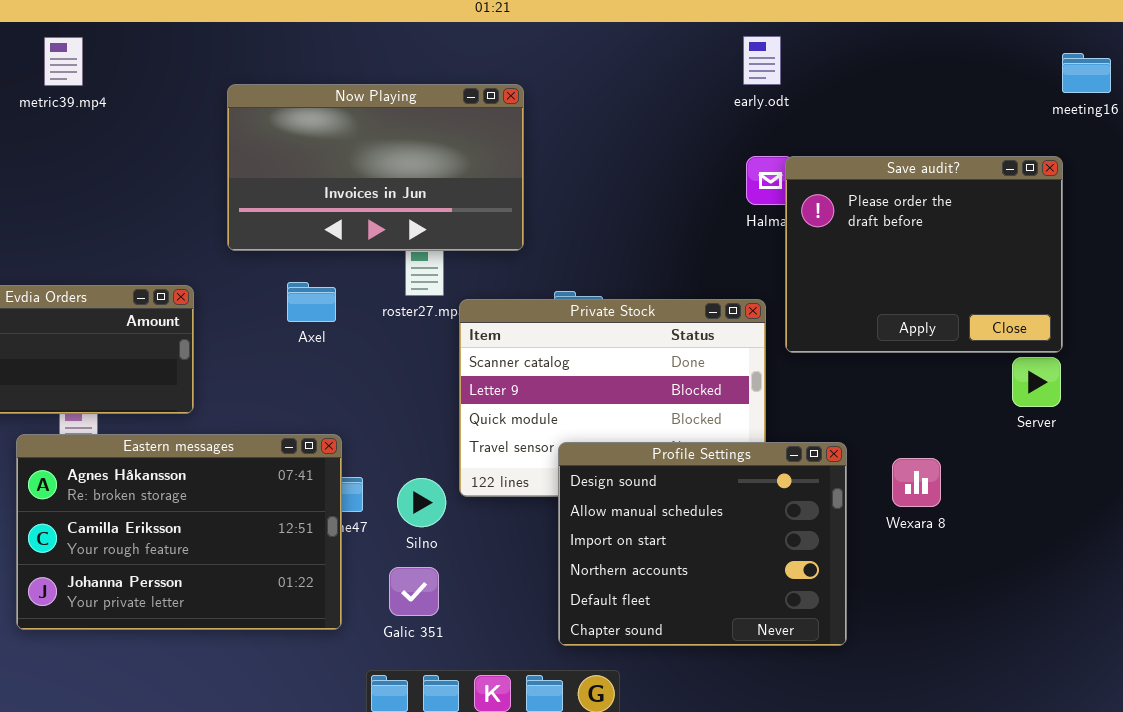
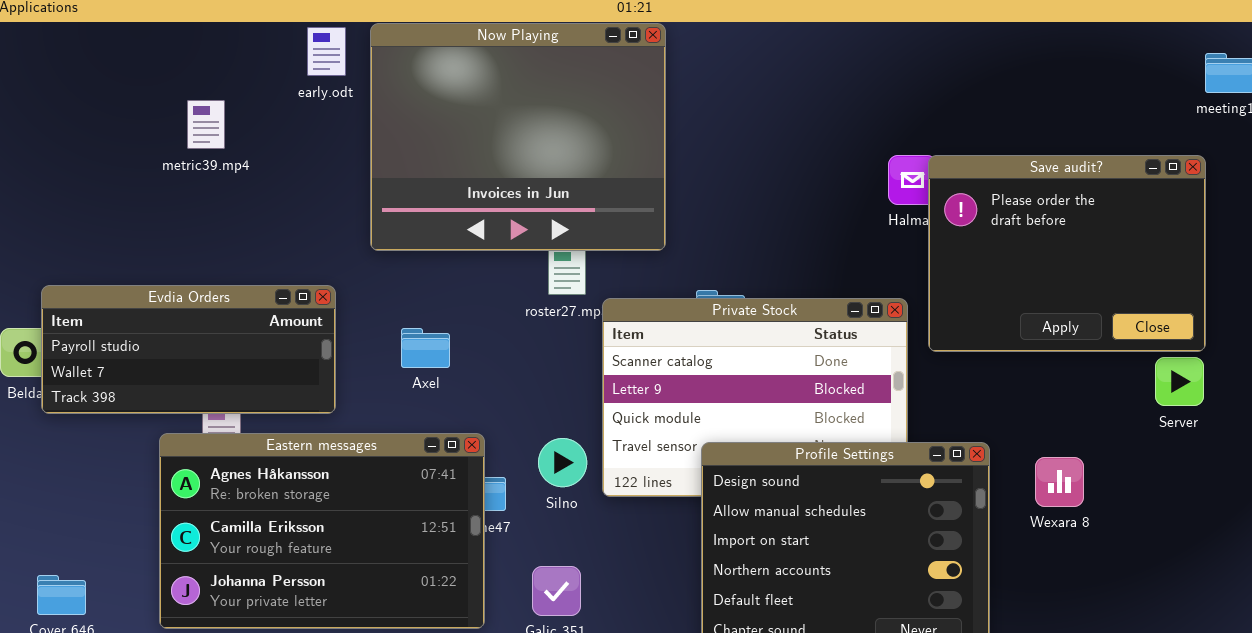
early.odt: [743,36,781,85] -> [307,27,346,76], moved
metric39.mp4: [44,37,83,86] -> [187,100,225,149], moved
Now Playing: [227,84,524,251] -> [370,23,666,251], resized
Axel: [287,282,336,322] -> [401,328,450,368], moved
Silno: [397,478,446,527] -> [538,438,587,487], moved

